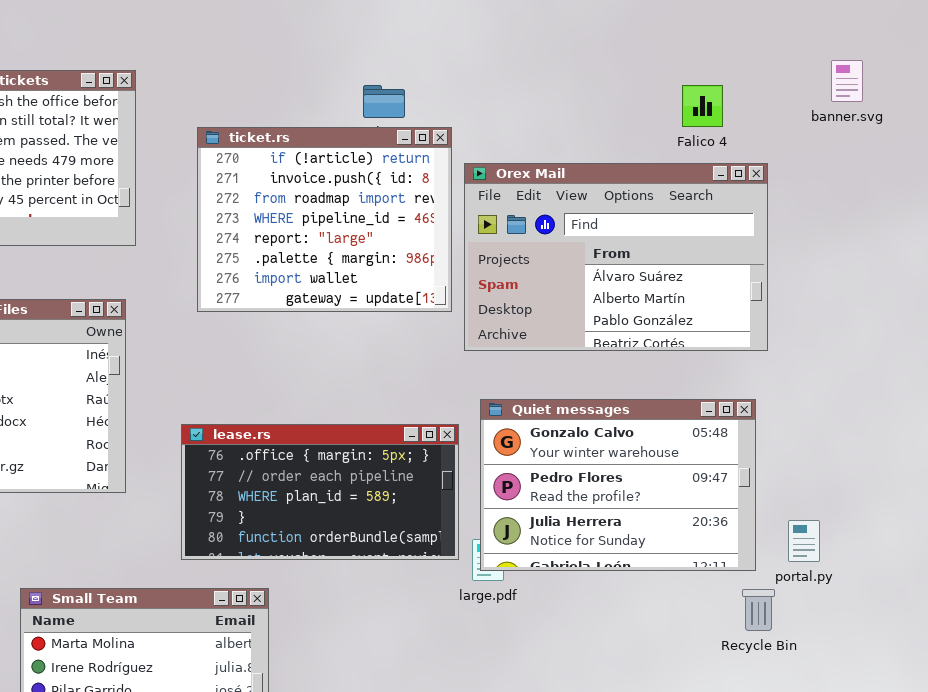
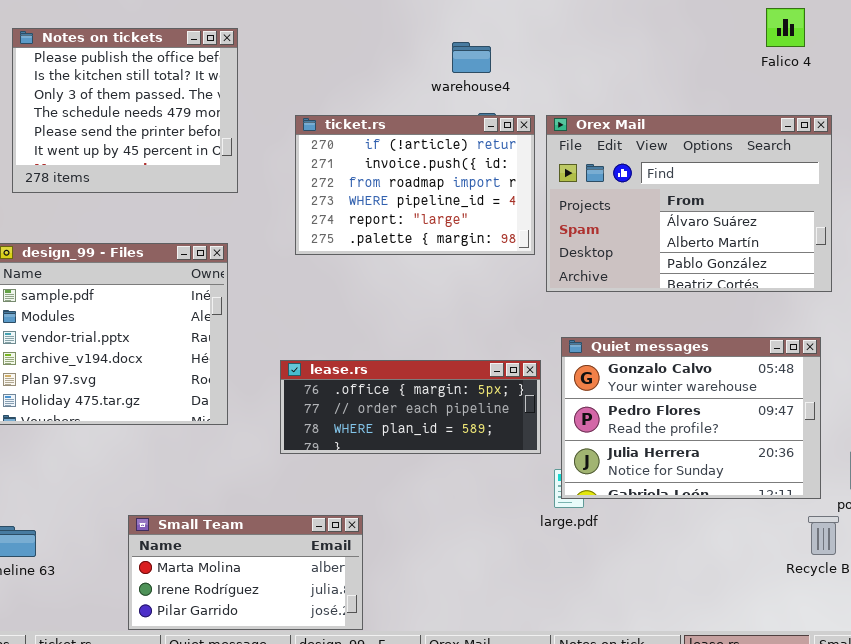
Falico 4: [682,85,723,127] -> [766,8,805,47], moved
ticket.rs: [197,127,452,312] -> [295,115,535,255], resized
lease.rs: [181,424,459,560] -> [280,360,541,454], resized

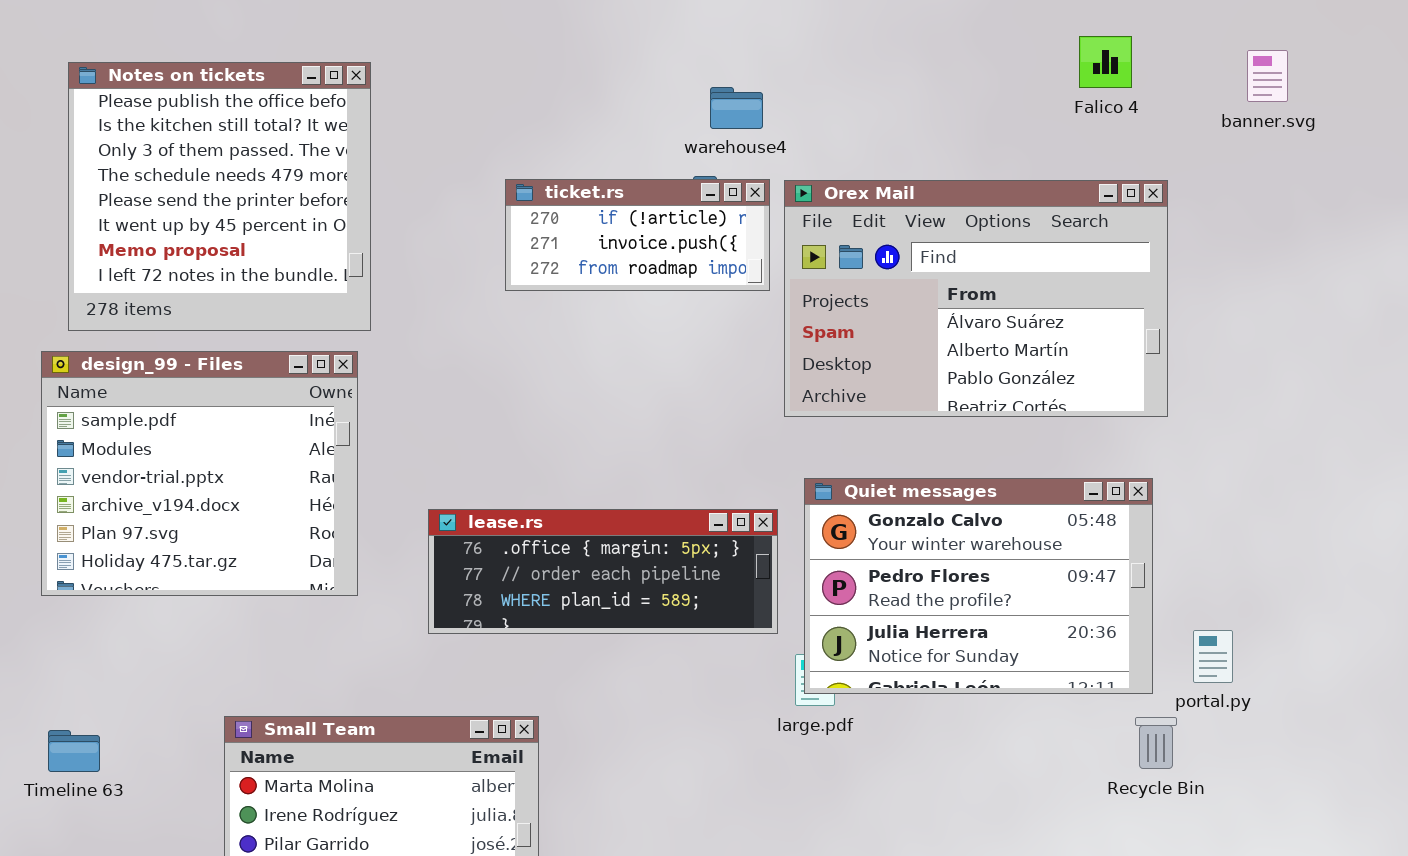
Notes on tickets: [12,28,238,193] -> [68,62,371,331], resized
warehouse4: [452,42,491,73] -> [710,87,763,129], moved
ticket.rs: [295,115,535,255] -> [505,179,770,291], resized

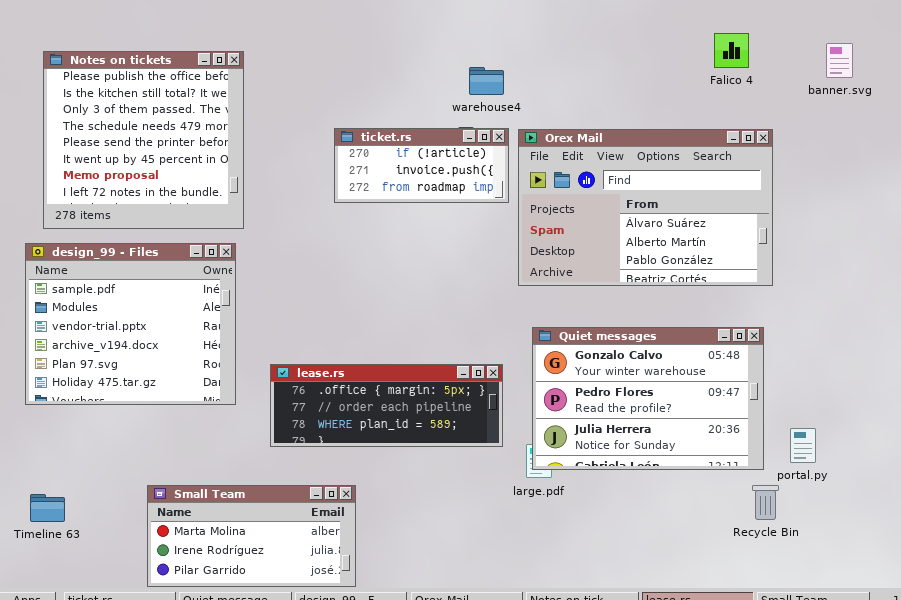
lease.rs: [428,509,778,634] -> [270,364,503,447], moved

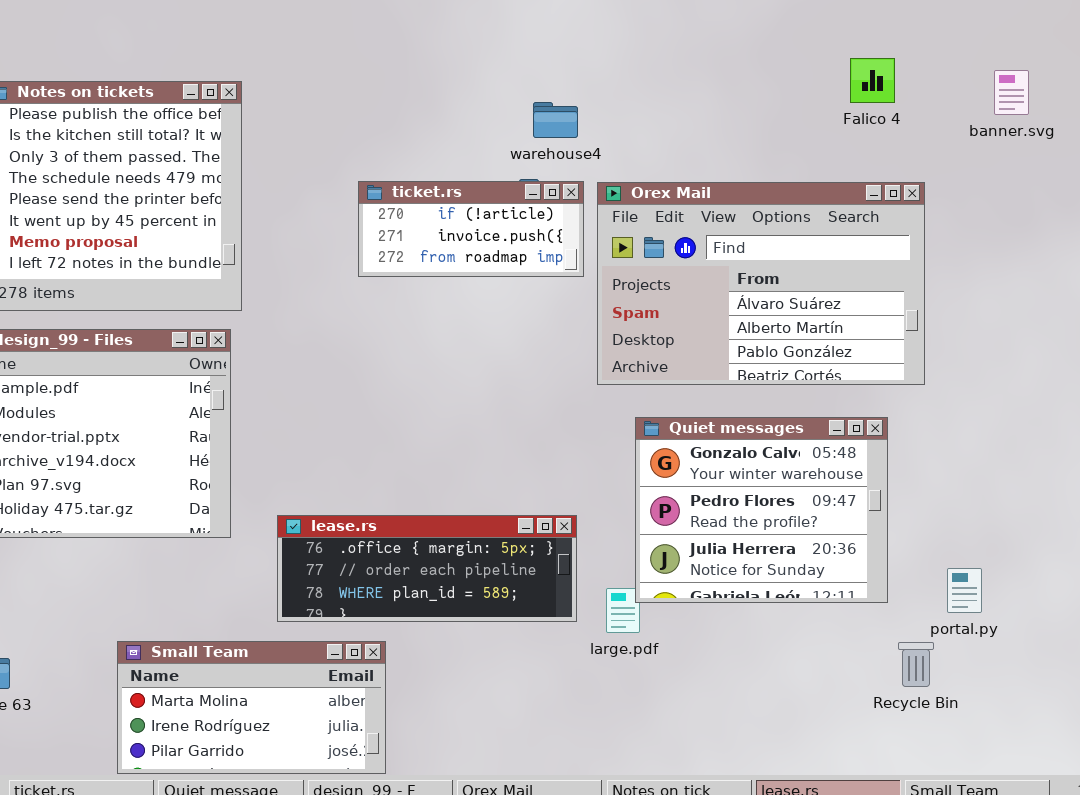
Quiet messages: [532,327,764,470] -> [635,417,888,603], moved, resized
lease.rs: [270,364,503,447] -> [277,515,577,622], moved

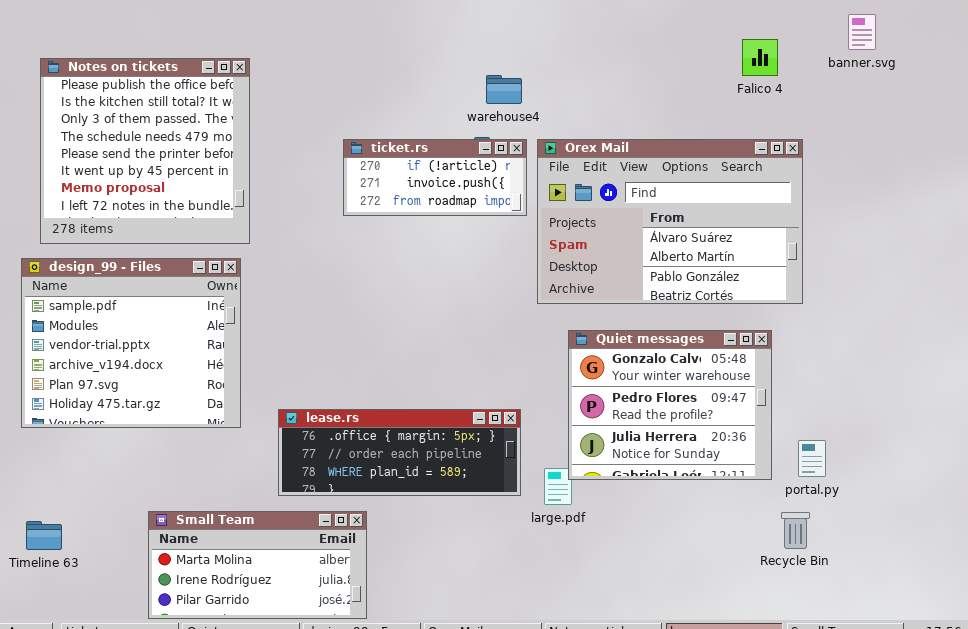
banner.svg: [994,70,1029,115] -> [848,14,876,50], moved
portal.py: [947,568,982,613] -> [798,440,826,477], moved

